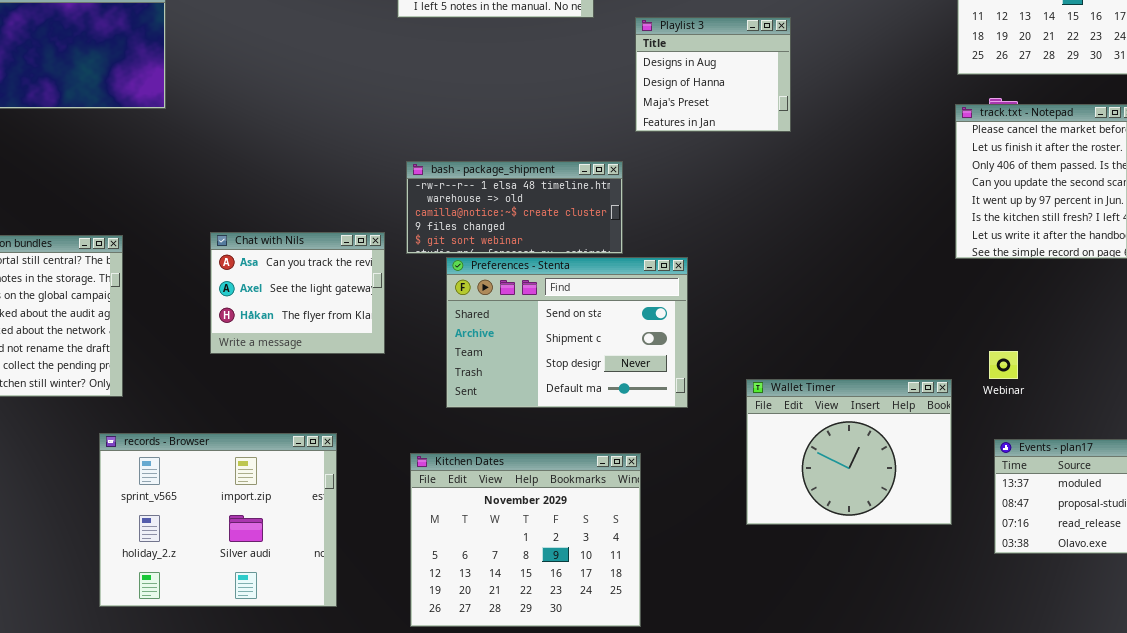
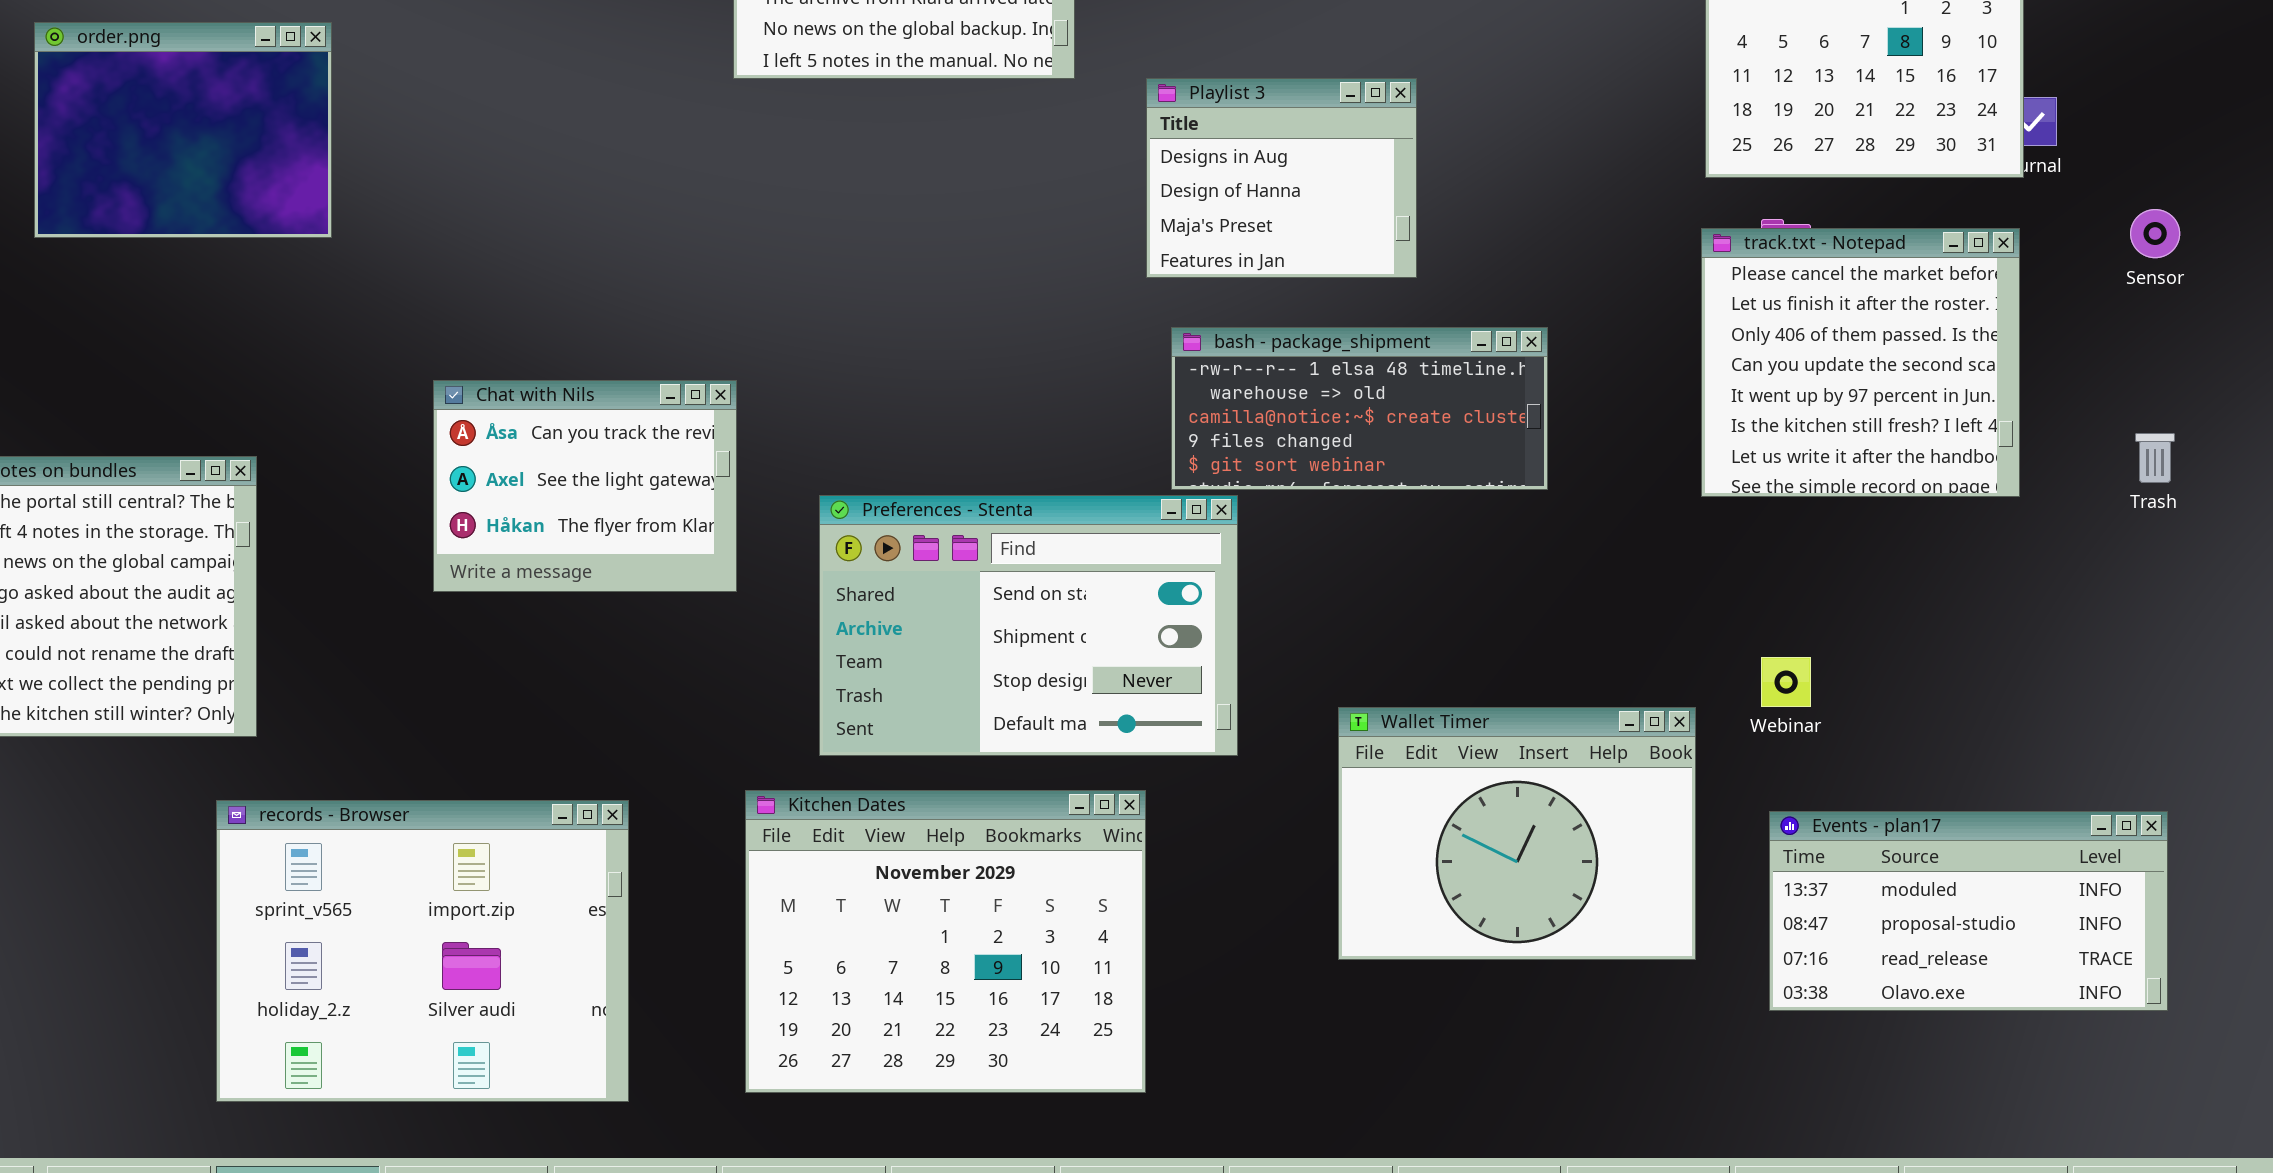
bash - package_shipment: [406,161,623,254] -> [1171,327,1548,490], moved
Chat with Nils: [210,232,385,354] -> [433,380,737,592], moved
Kitchen Dates: [410,453,641,627] -> [745,790,1146,1093], moved

